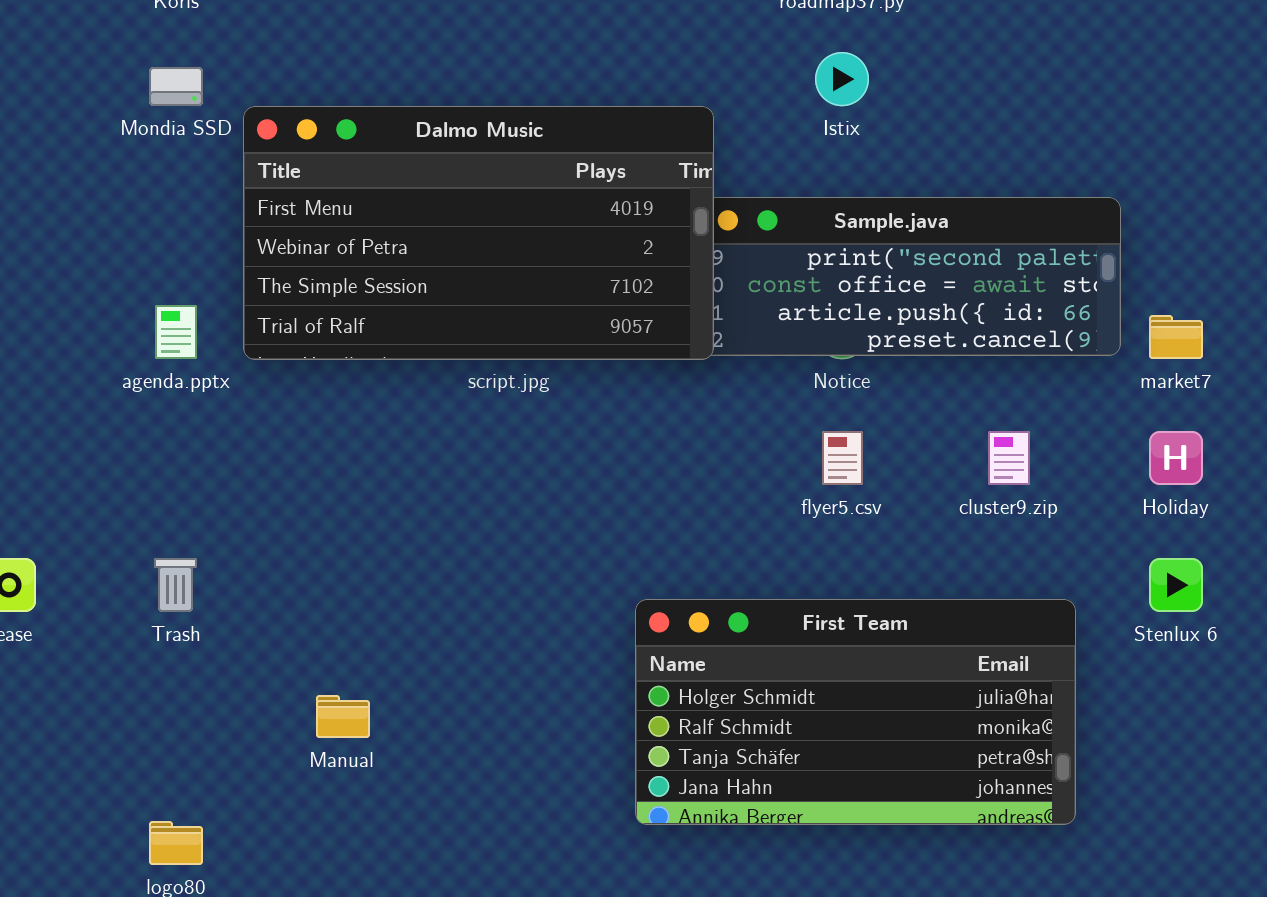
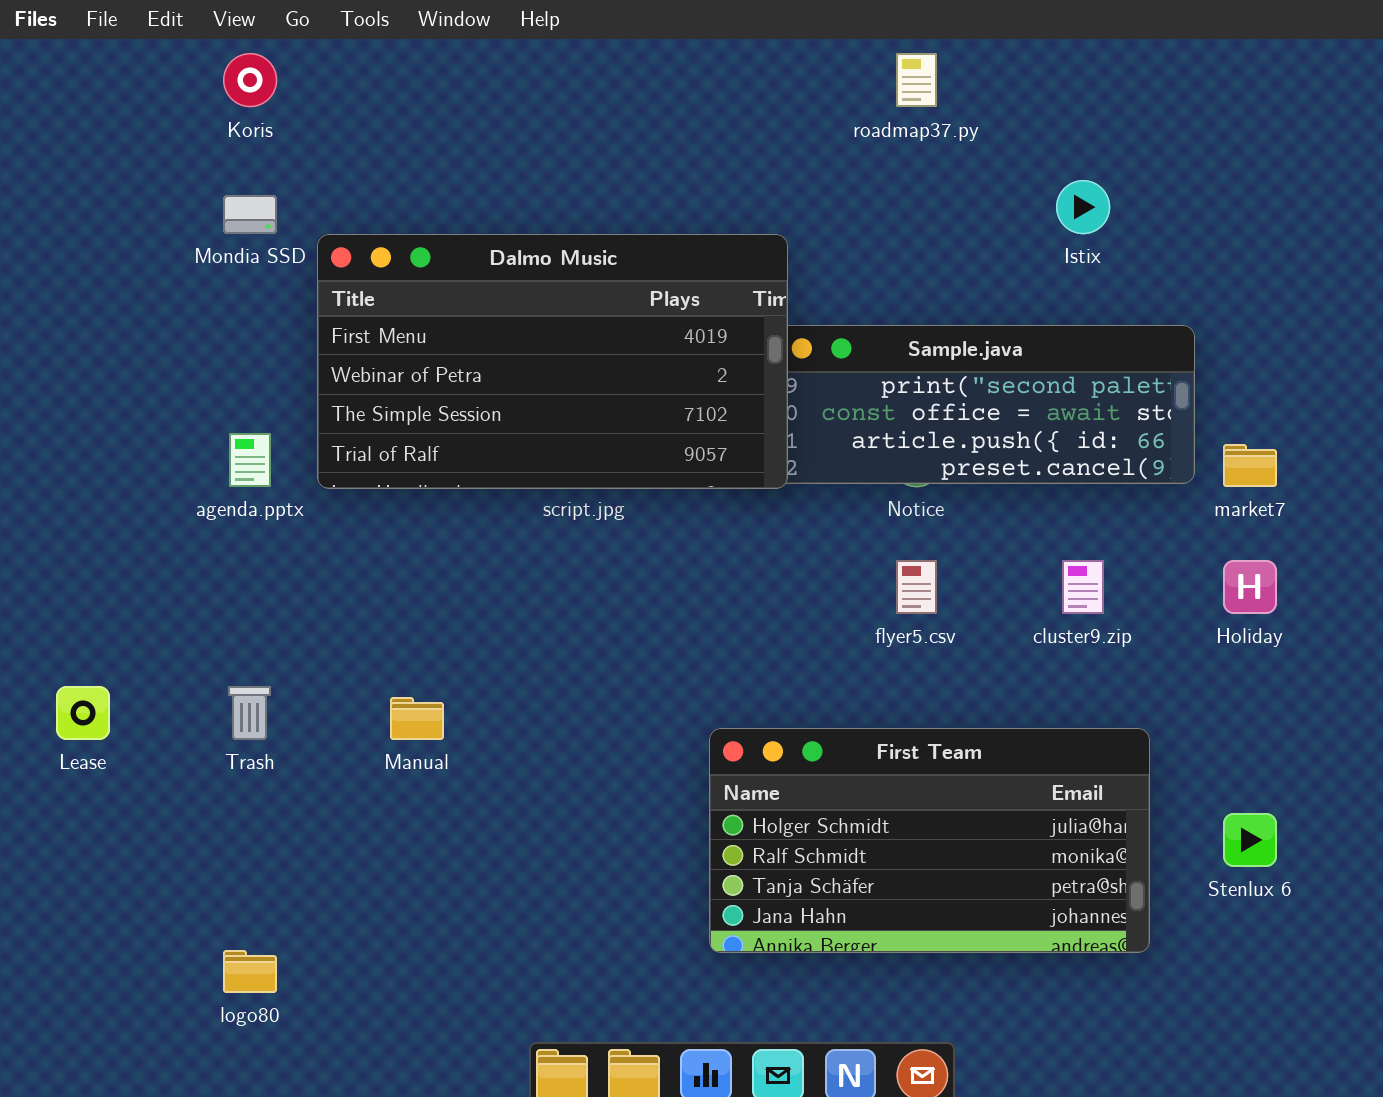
Istix: [815,52,869,106] -> [1056,180,1110,234], moved
Stenlux 6: [1149,558,1203,612] -> [1223,813,1277,867], moved
Manual: [316,695,370,738] -> [390,697,444,740], moved

